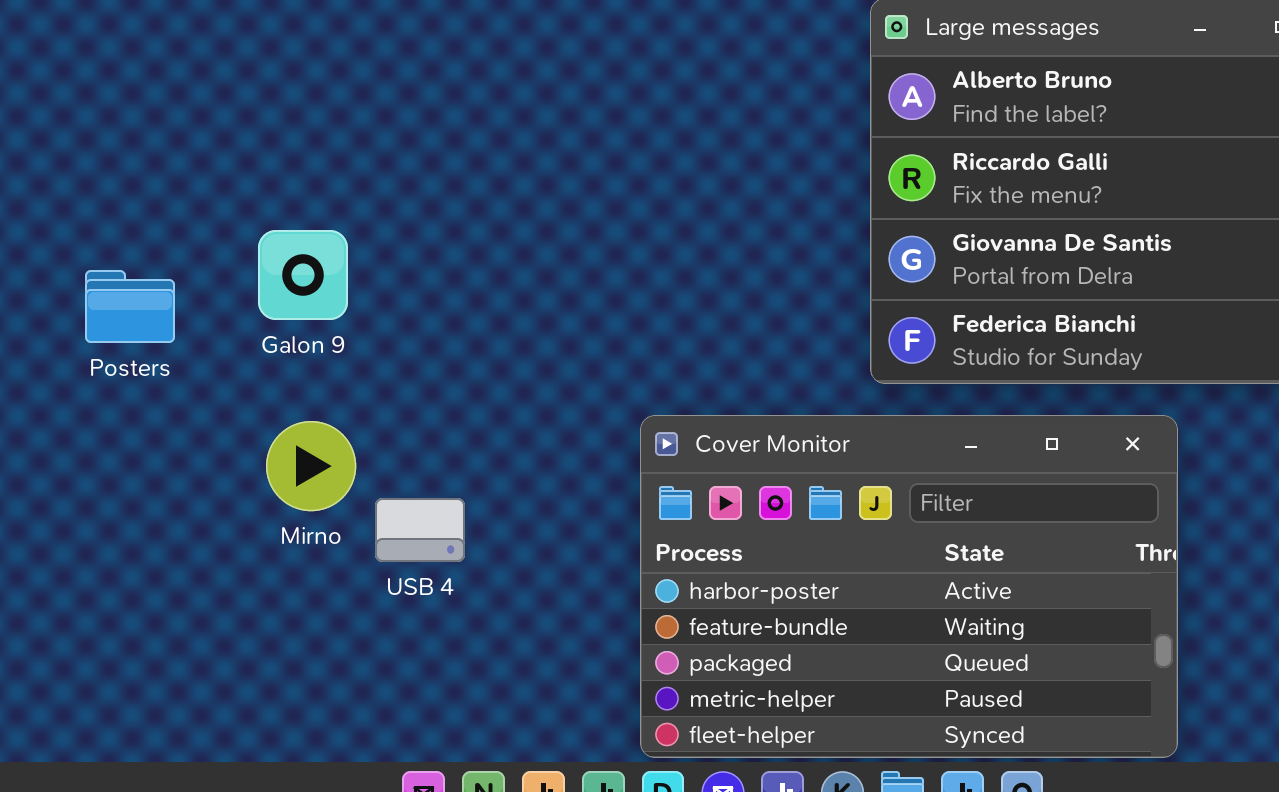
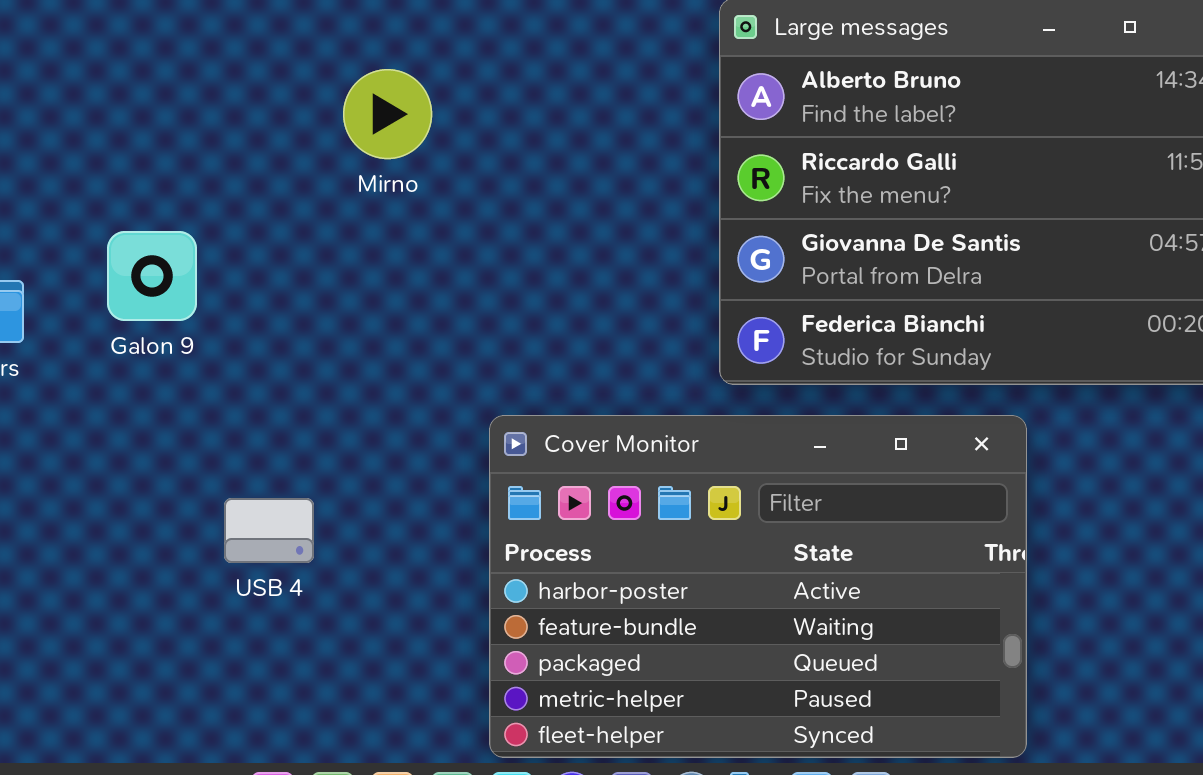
Mirno: [266,421,356,511] -> [343,69,432,159], moved

